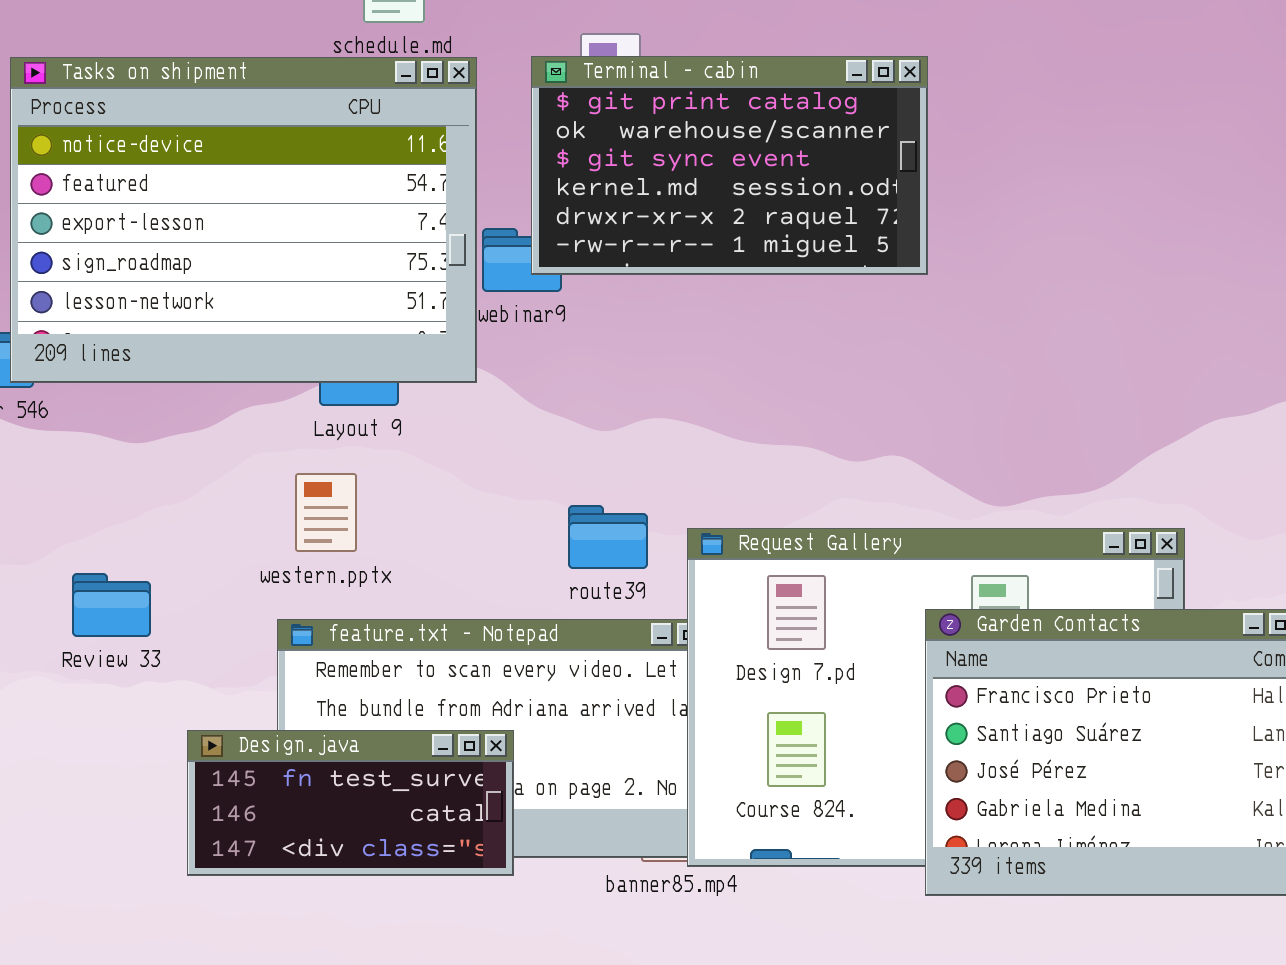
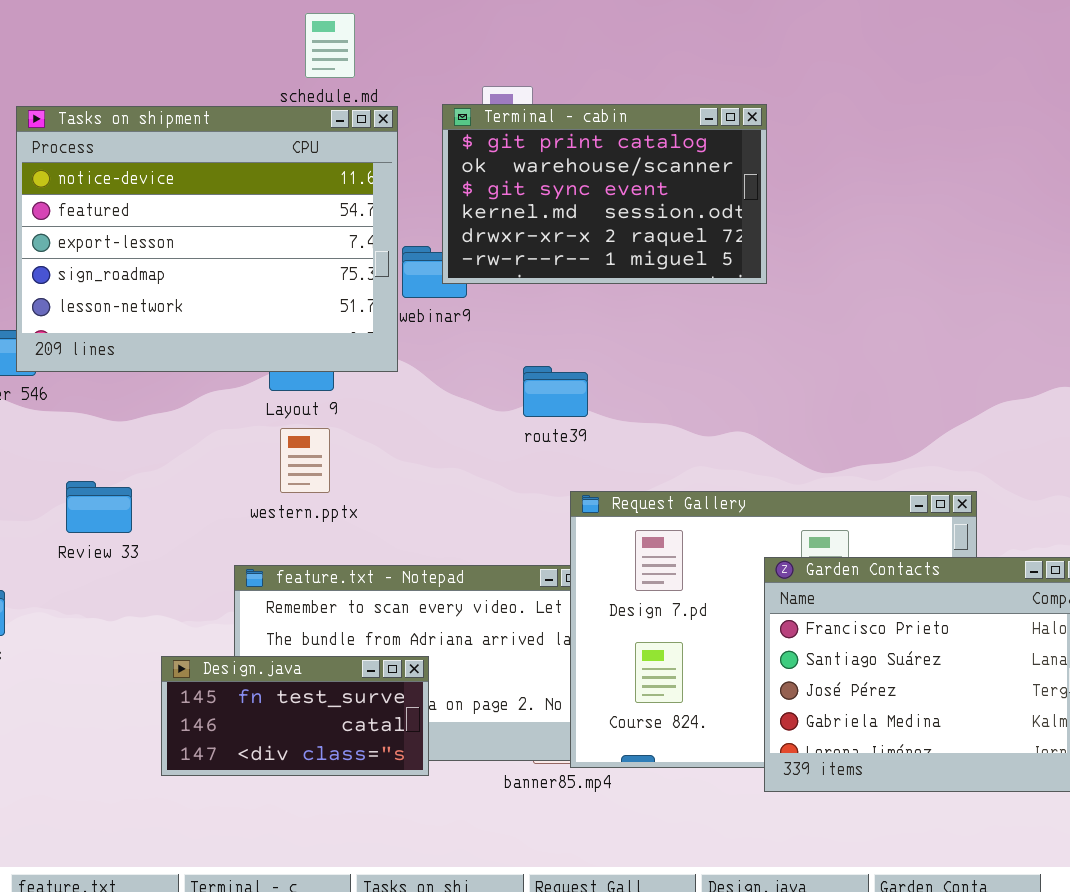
western.pptx: [295,473,357,552] -> [280,428,330,493], moved
route39: [568,505,648,569] -> [523,366,588,417], moved
Review 33: [72,573,151,637] -> [66,481,132,533], moved

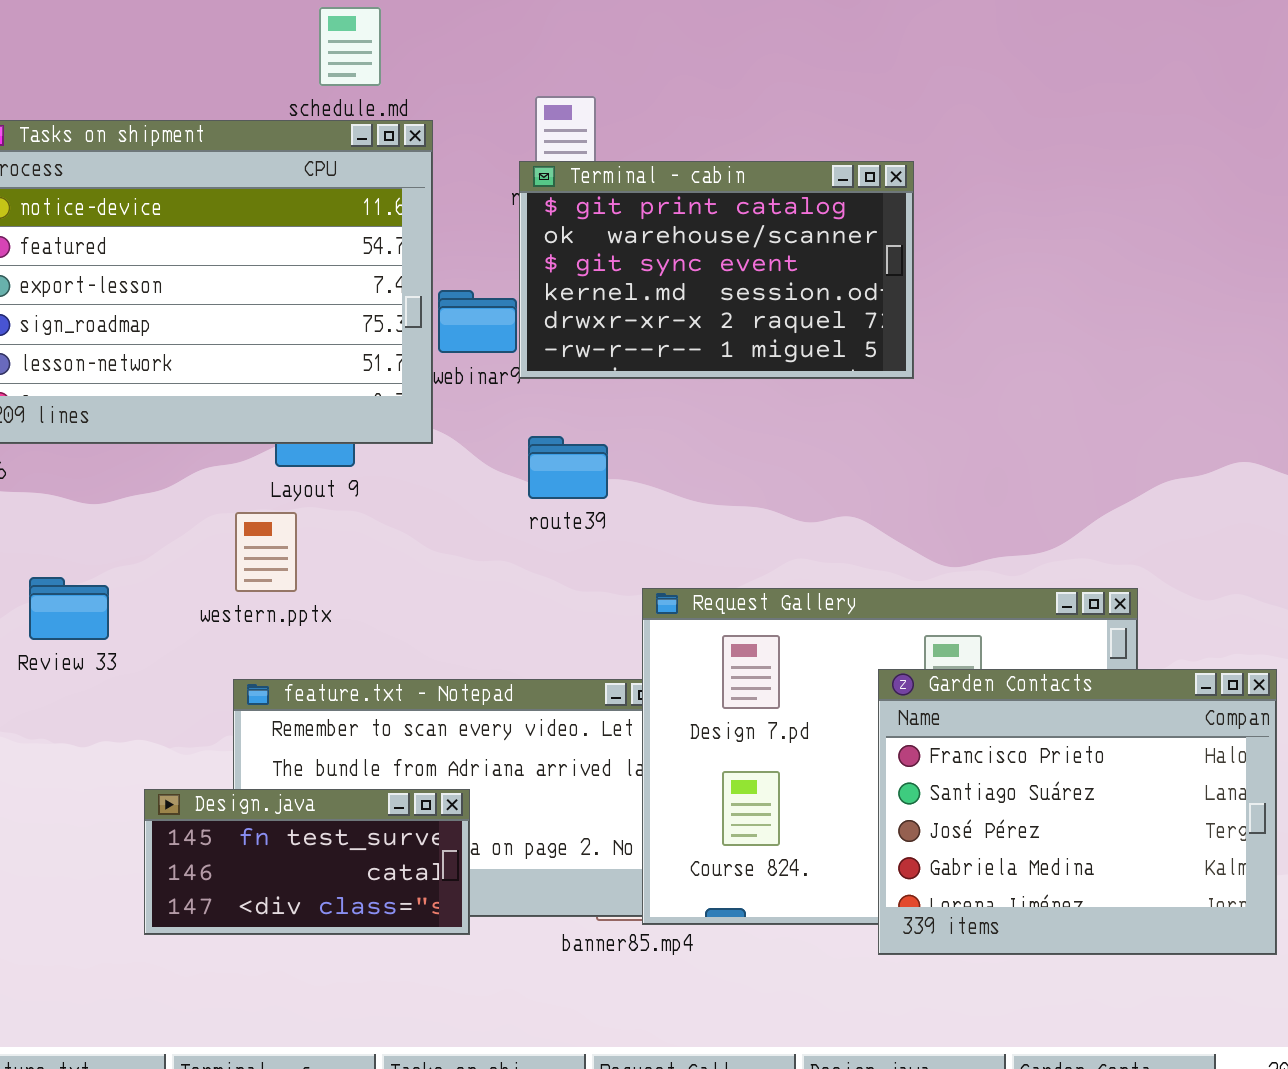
Terminal - cabin: [442,104,767,284] -> [519,161,914,379], moved
route39: [523,366,588,417] -> [528,436,608,499], moved
western.pptx: [280,428,330,493] -> [235,512,297,592], moved

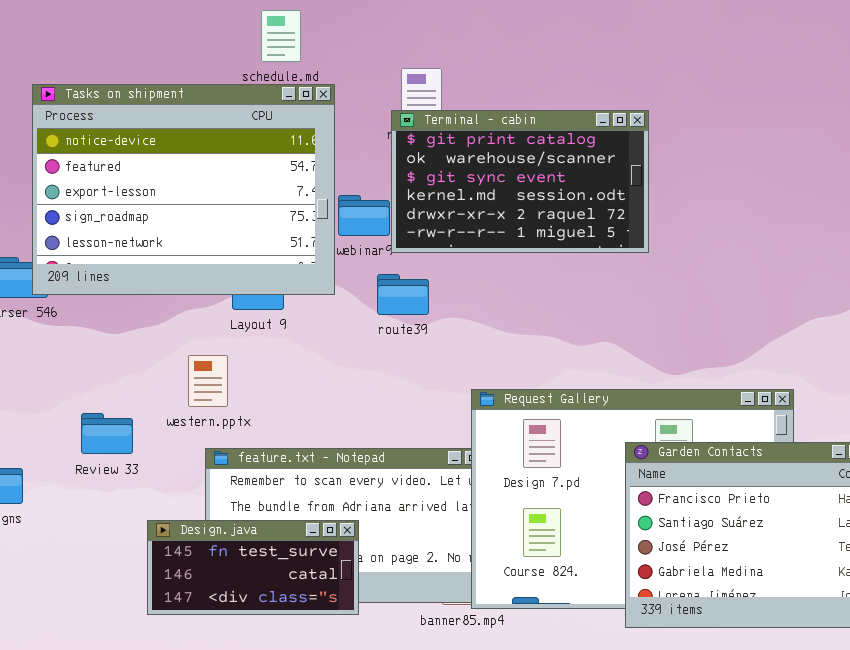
route39: [528,436,608,499] -> [377,274,429,315], moved
western.pptx: [235,512,297,592] -> [188,355,228,407], moved
Review 33: [29,577,109,640] -> [81,413,133,454], moved

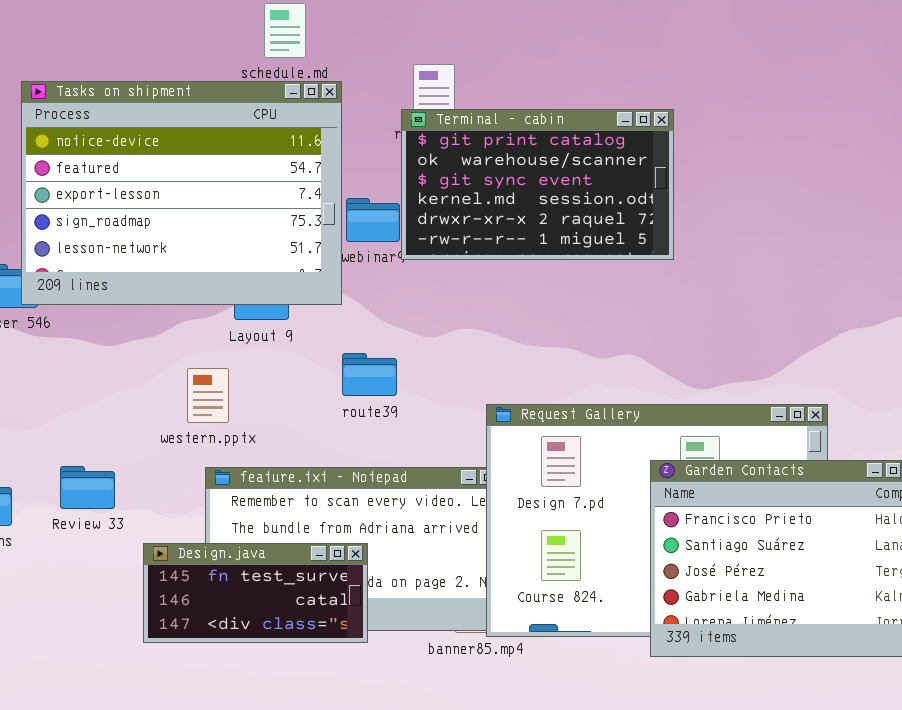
route39: [377,274,429,315] -> [342,353,397,396], moved
Review 33: [81,413,133,454] -> [60,466,115,509], moved

